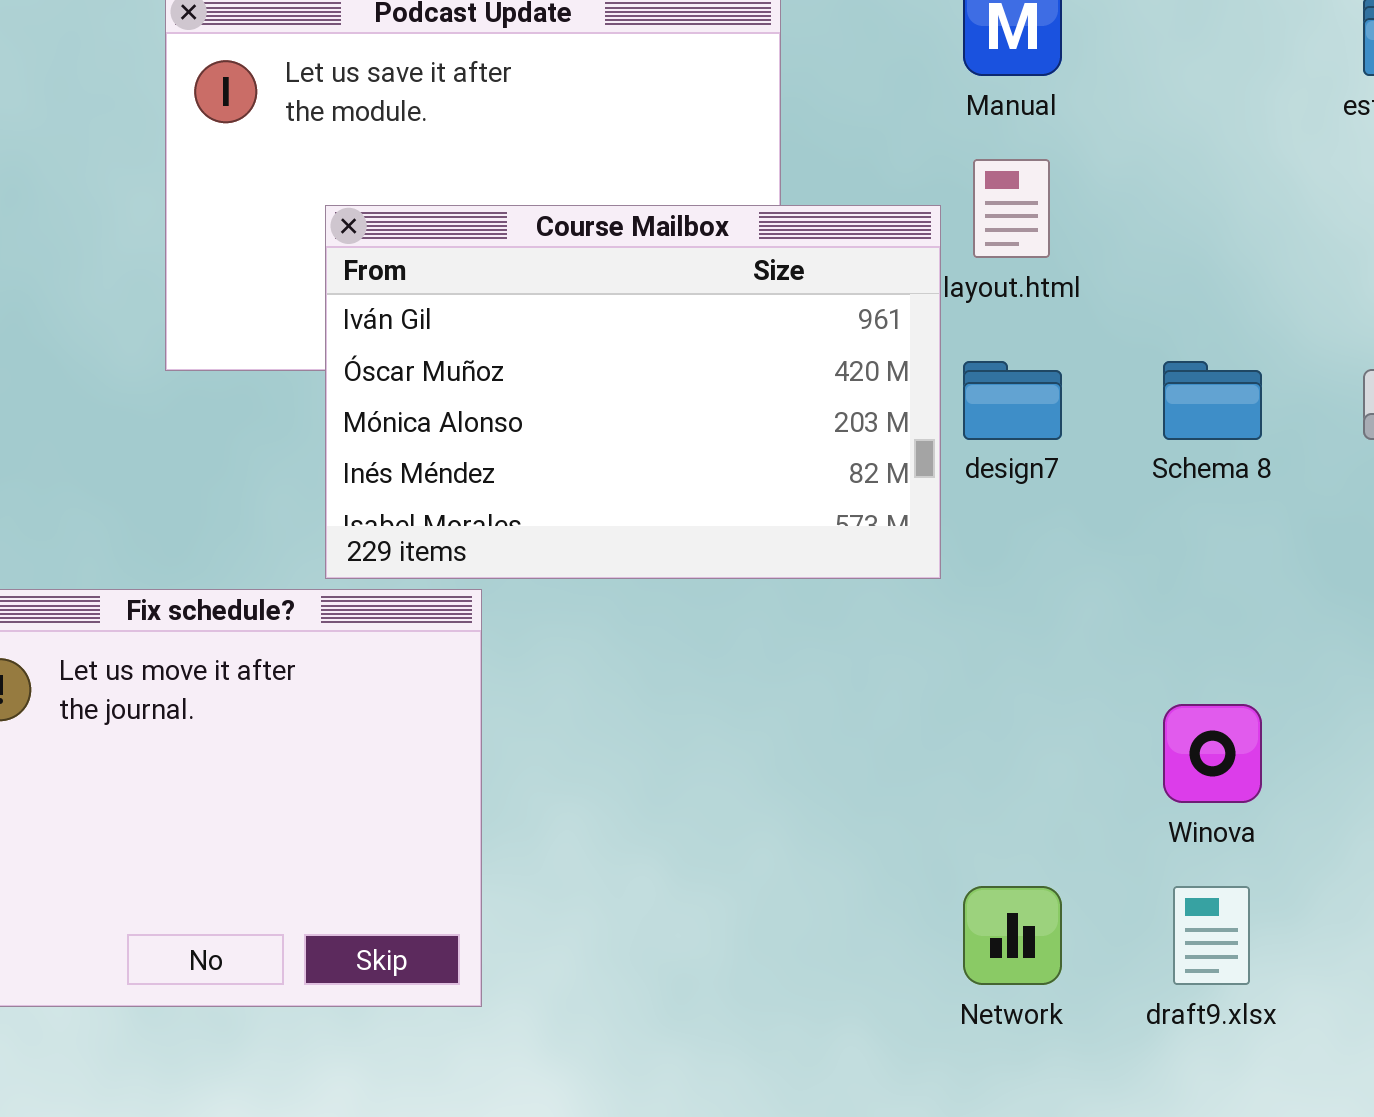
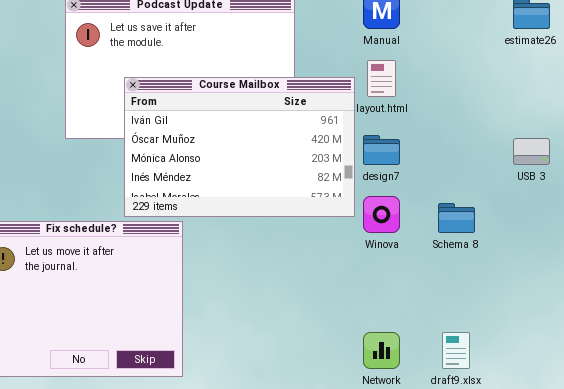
Schema 8: [1163,361,1262,440] -> [438,203,475,233], moved
Winova: [1163,704,1262,803] -> [363,196,400,233], moved

